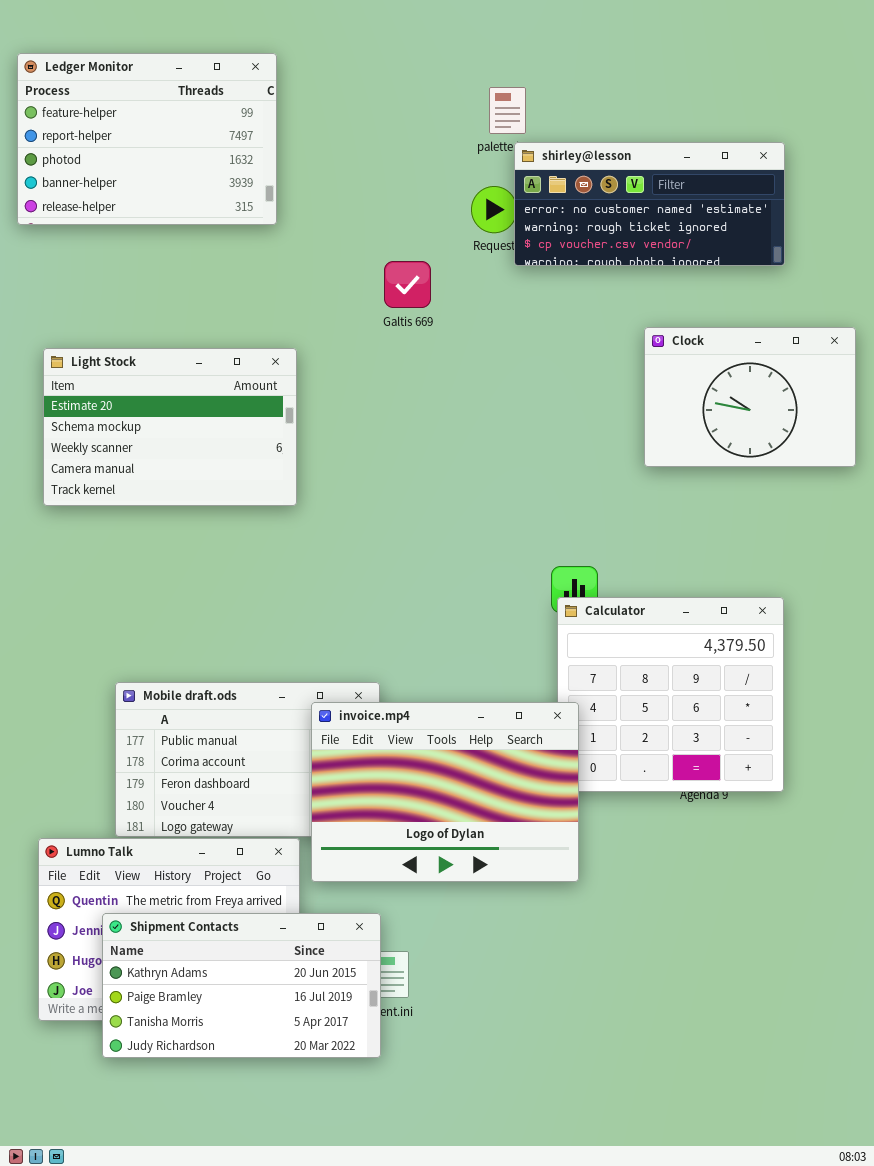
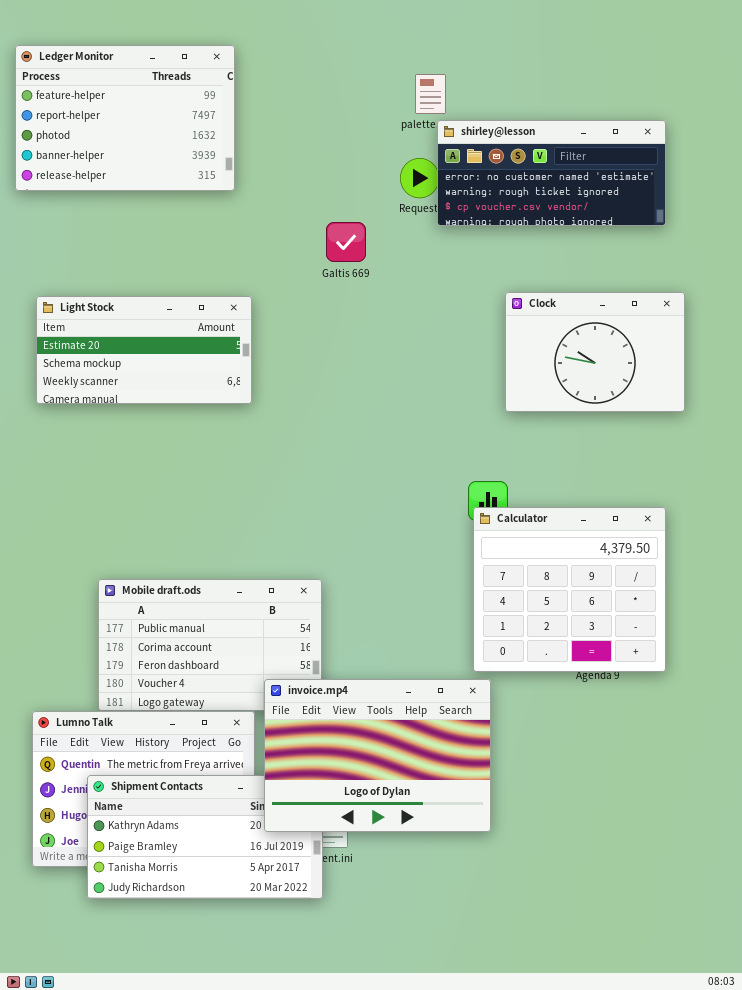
Clock: [644,327,856,467] -> [505,292,685,412], moved
Light Stock: [43,348,297,506] -> [36,296,252,404], resized
invoice.mp4: [311,702,579,882] -> [264,679,491,832], moved

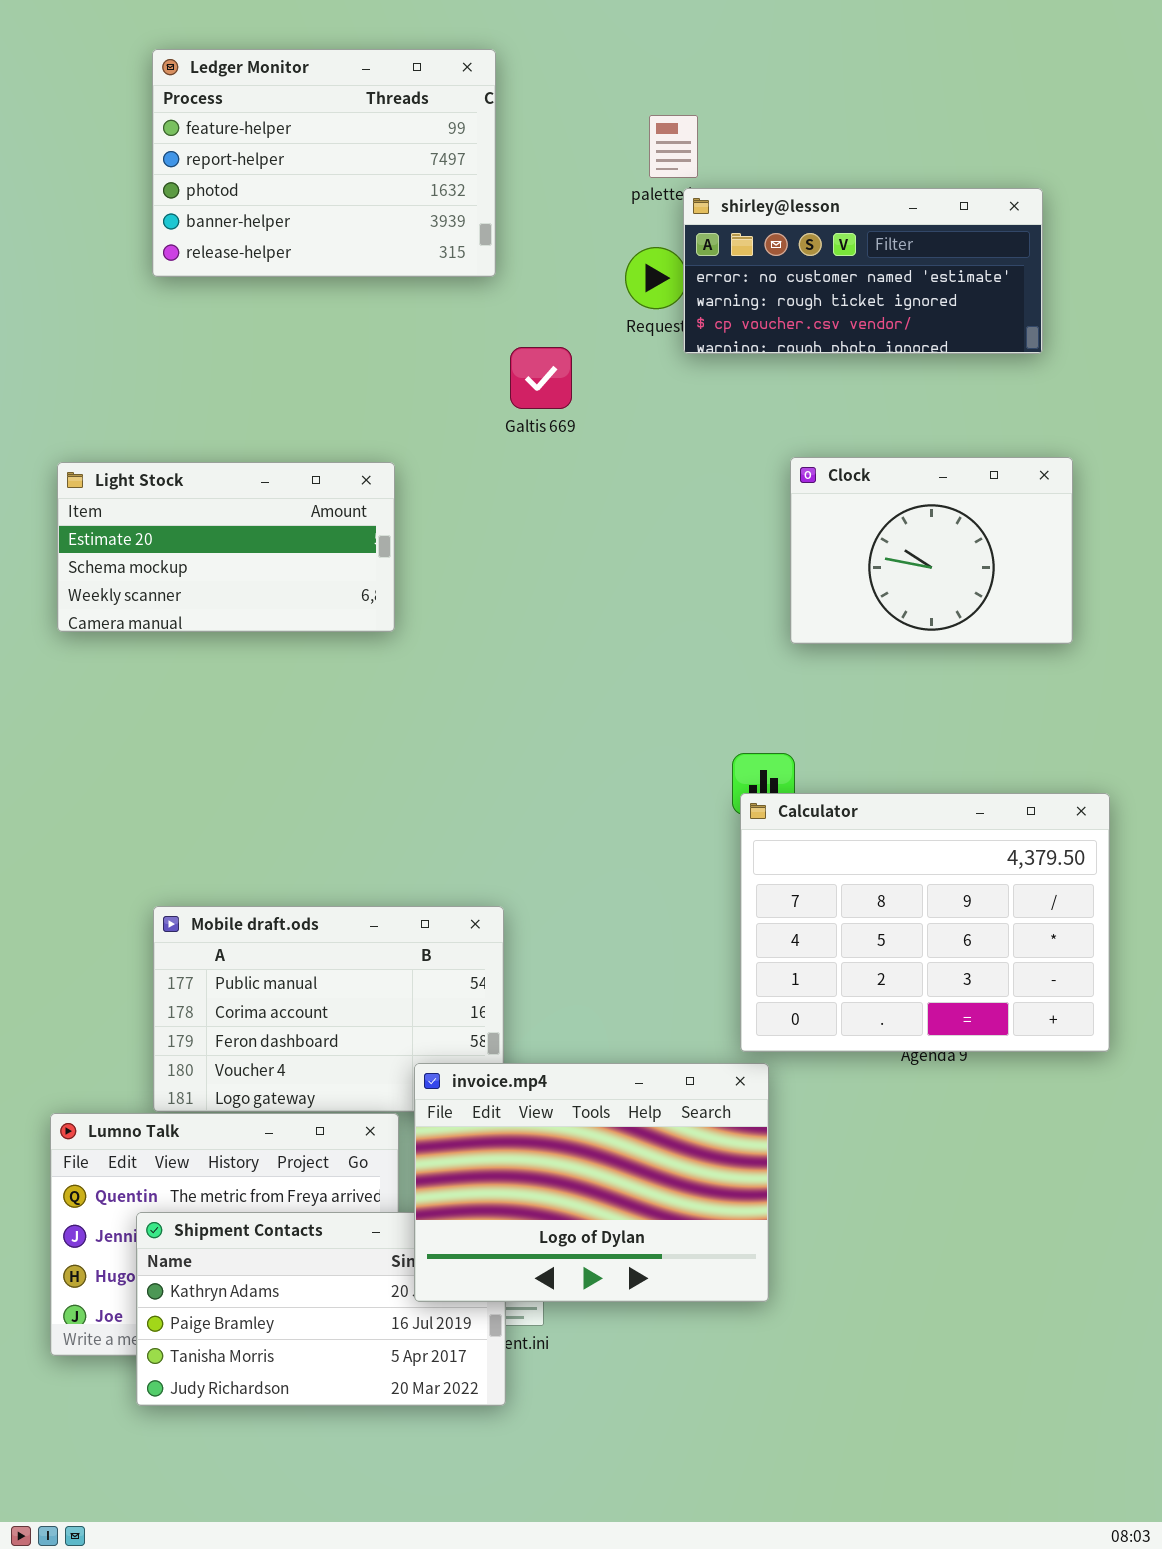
Ledger Monitor: [15,45,235,191] -> [152,49,496,277], moved
Calculator: [473,507,666,672] -> [740,793,1110,1052], resized

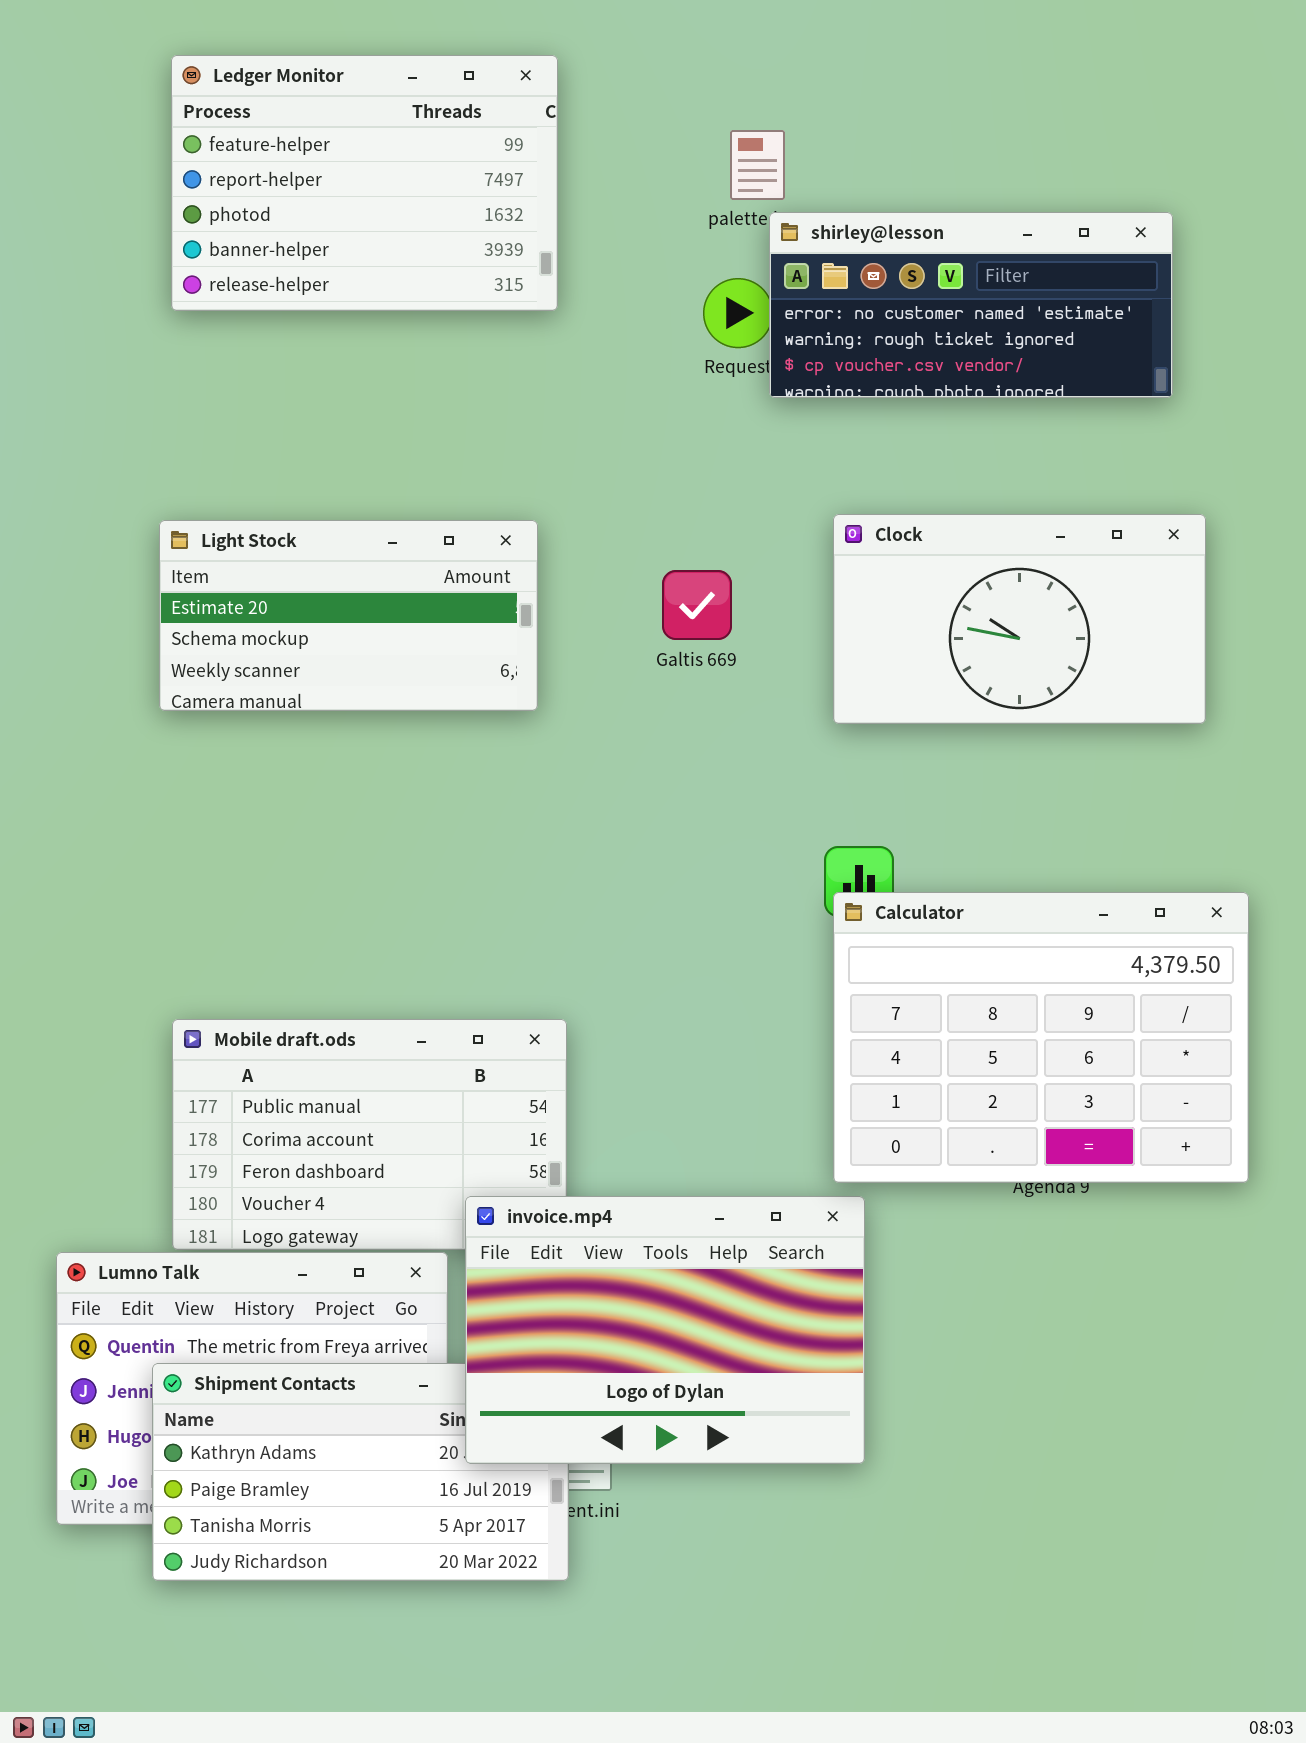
Galtis 669: [510,347,572,409] -> [662,570,732,640], moved
Clock: [790,457,1073,644] -> [833,514,1206,724], resized
Light Stock: [57,462,395,632] -> [159,520,538,711], moved

